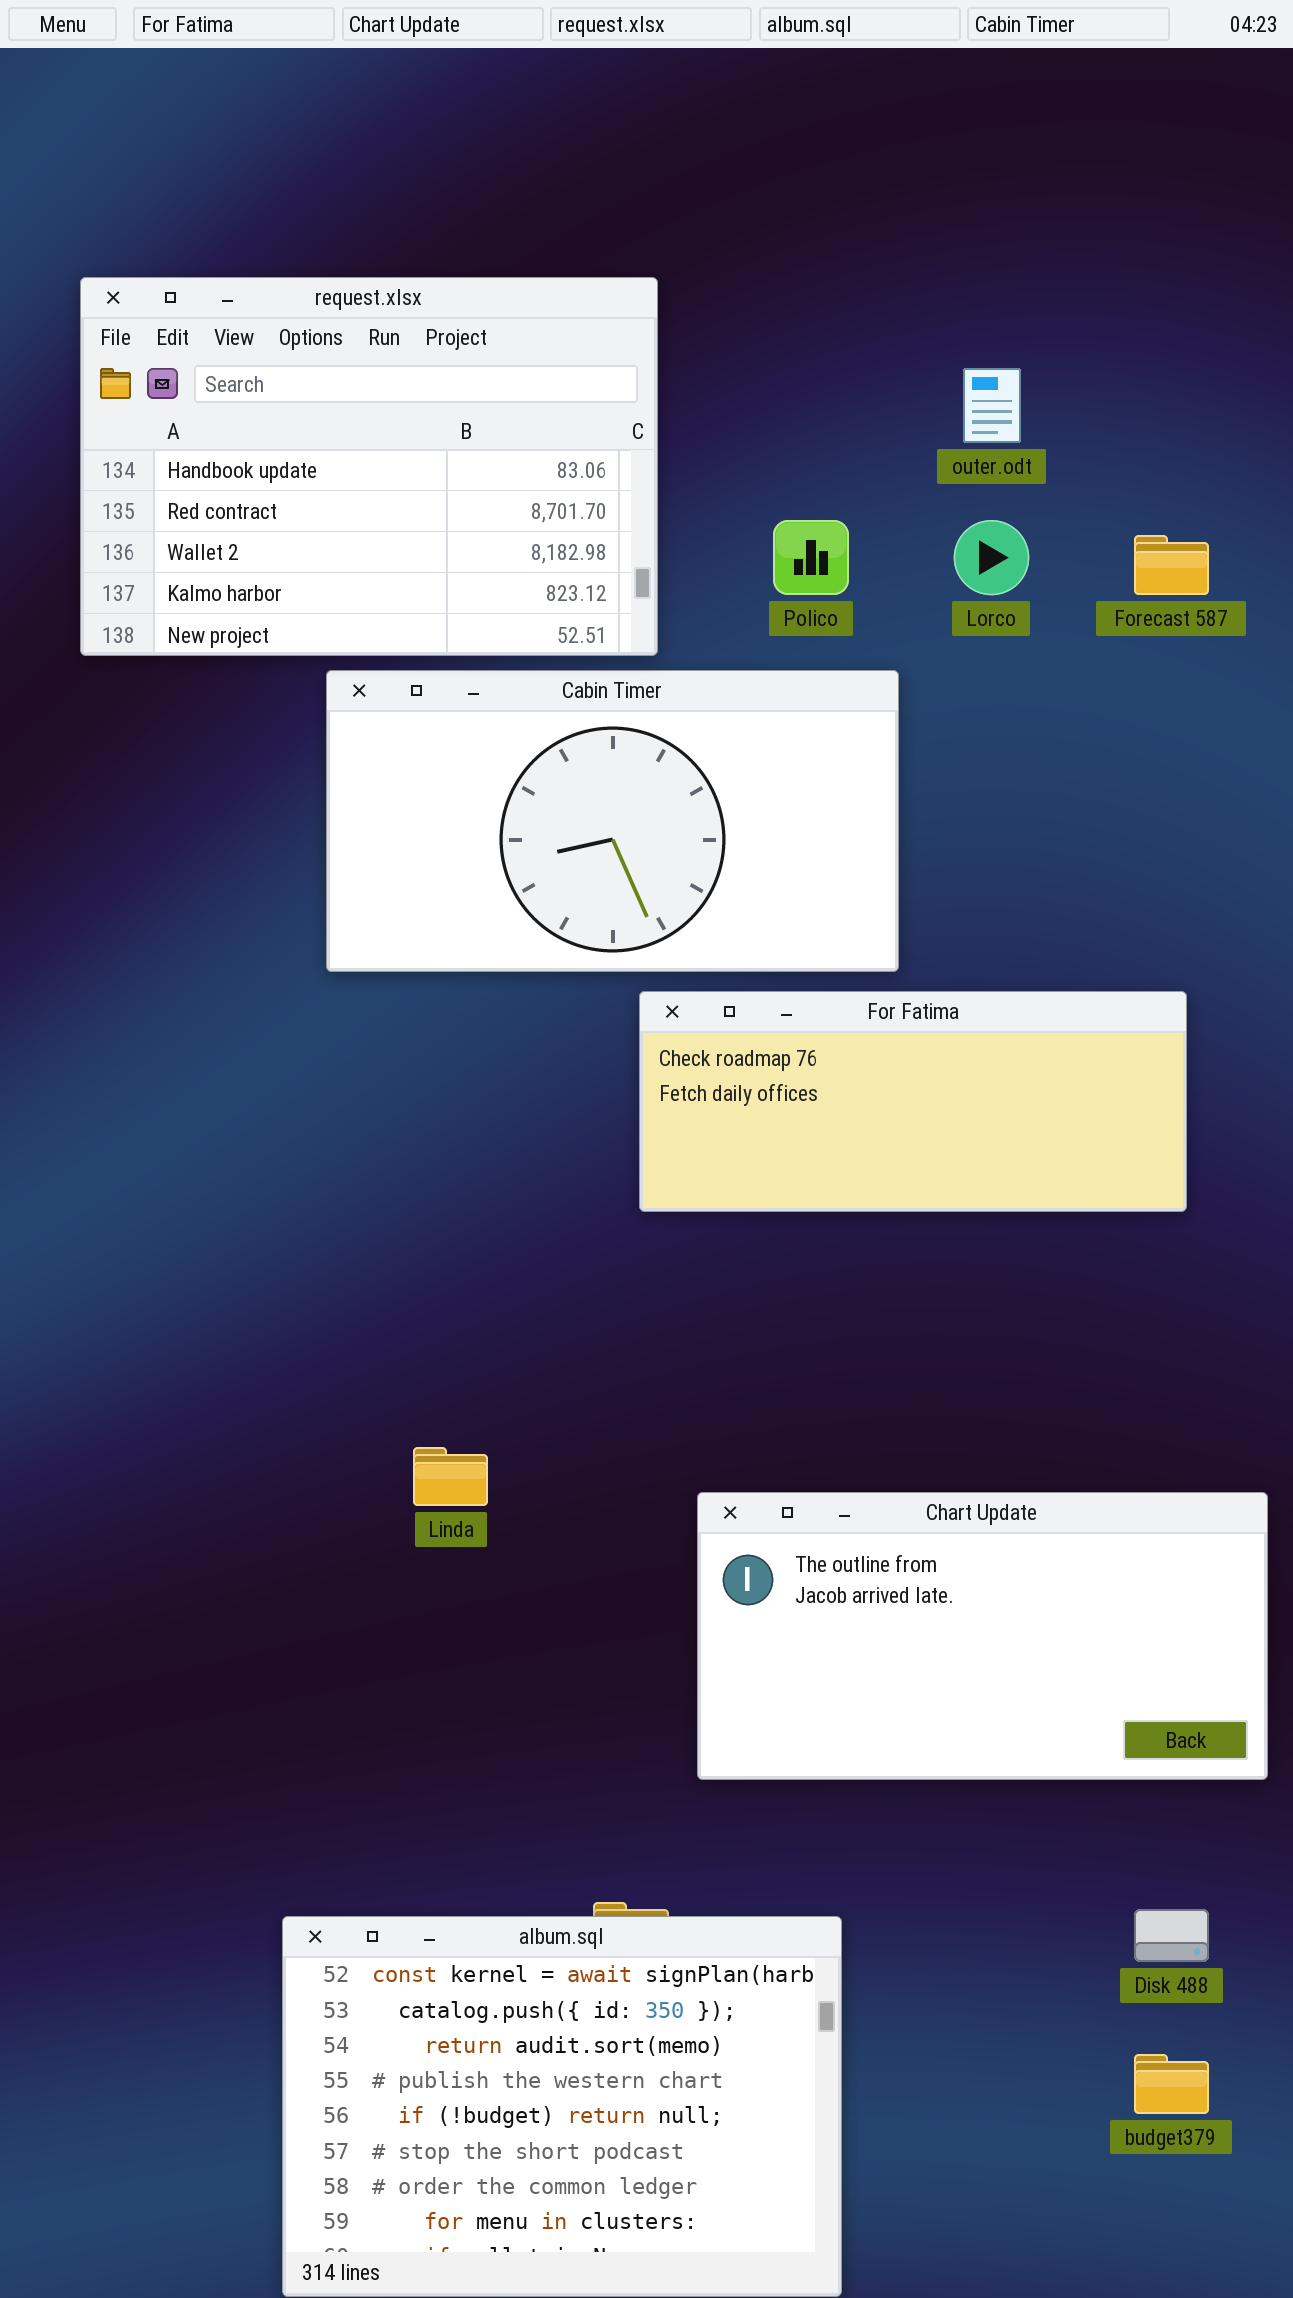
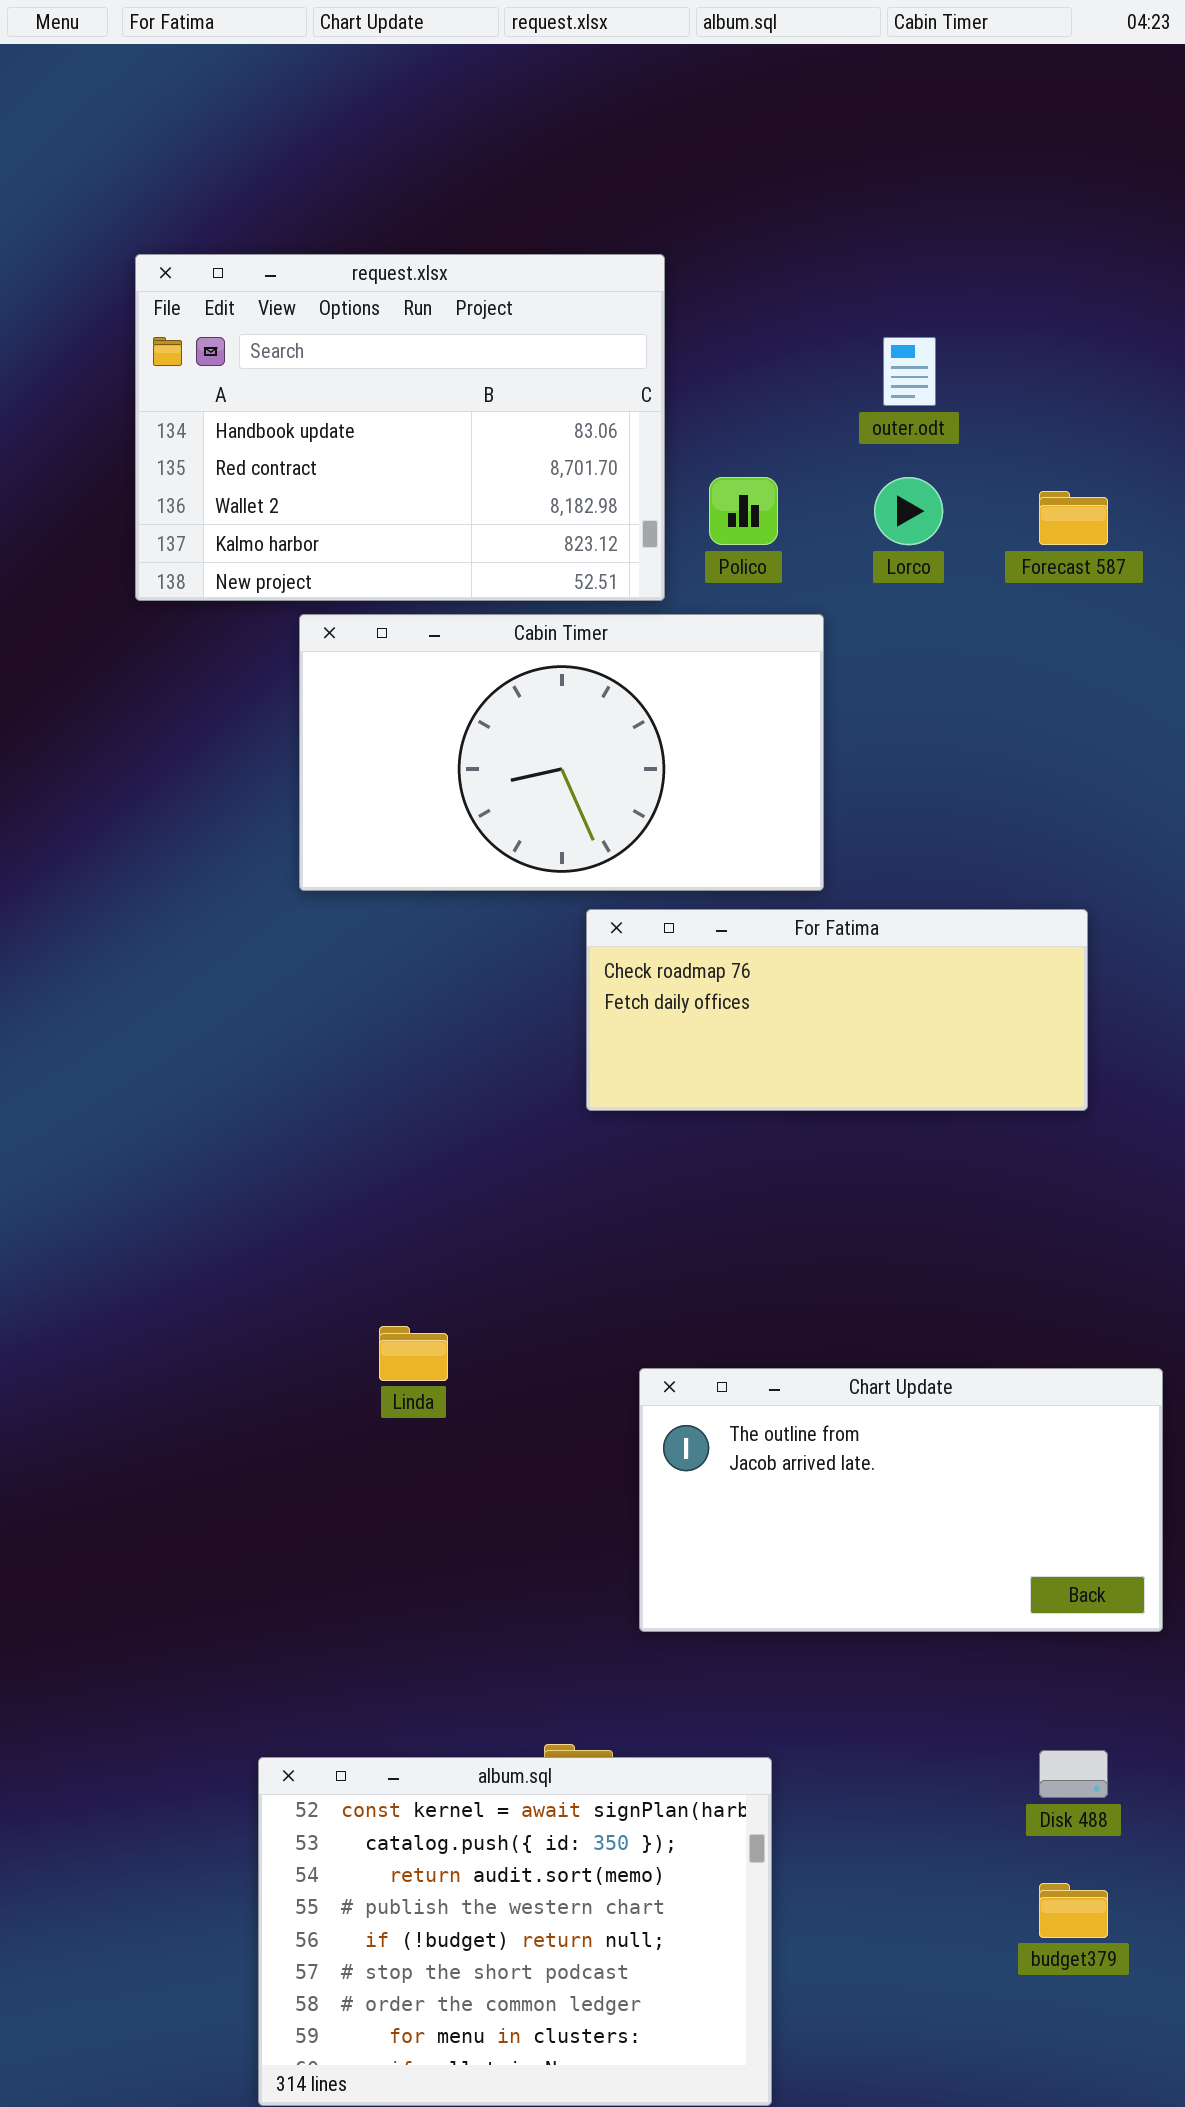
request.xlsx: [80,277,658,656] -> [135,254,665,601], moved

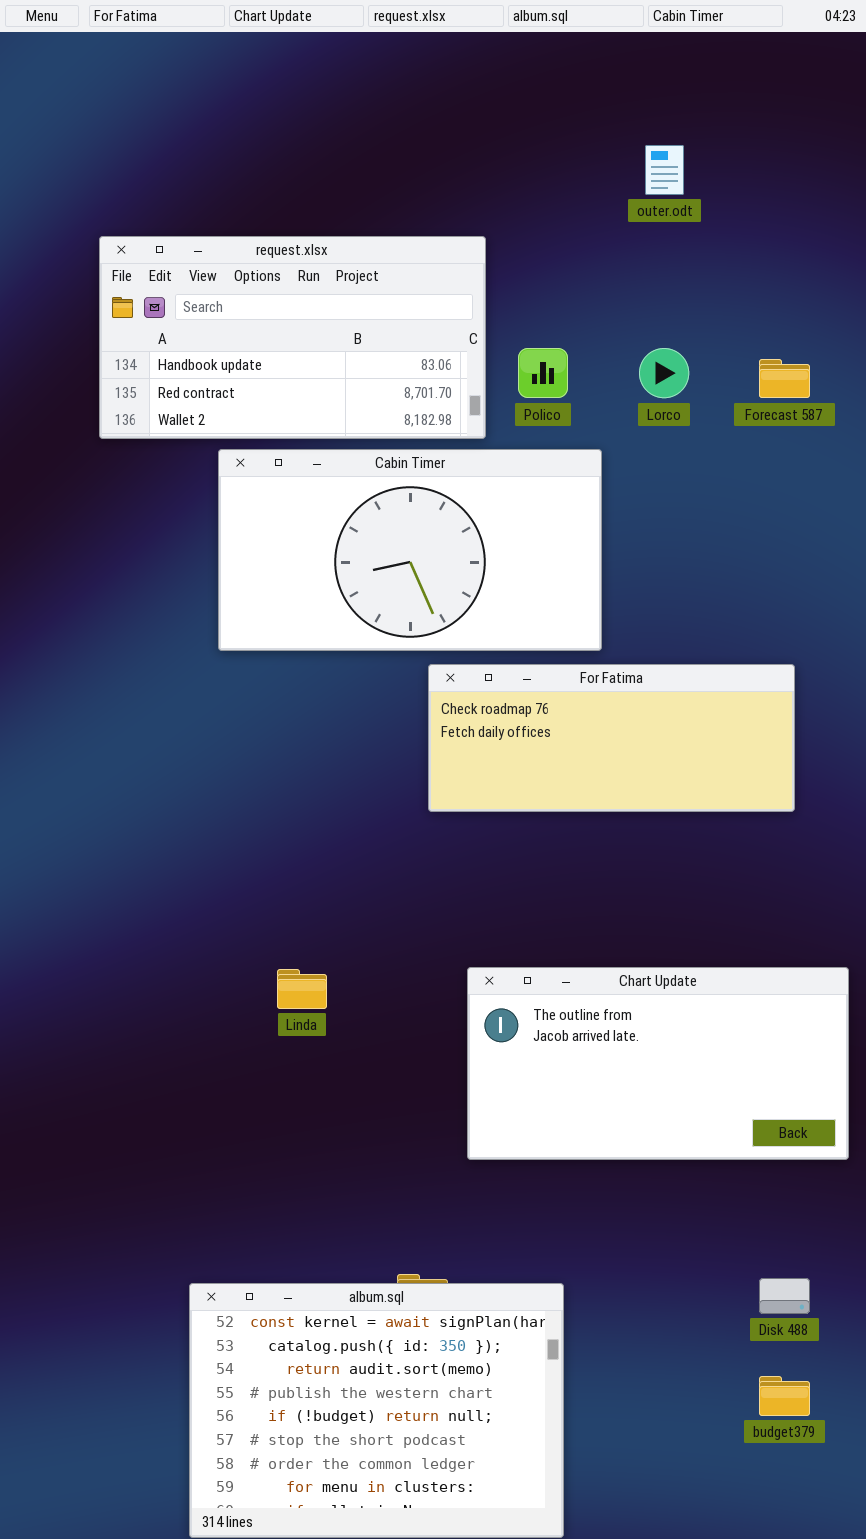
request.xlsx: [135,254,665,601] -> [99,236,486,439], resized
outer.odt: [883,337,936,406] -> [645,145,684,195], moved
Chart Update: [639,1368,1163,1632] -> [467,967,849,1160], moved

